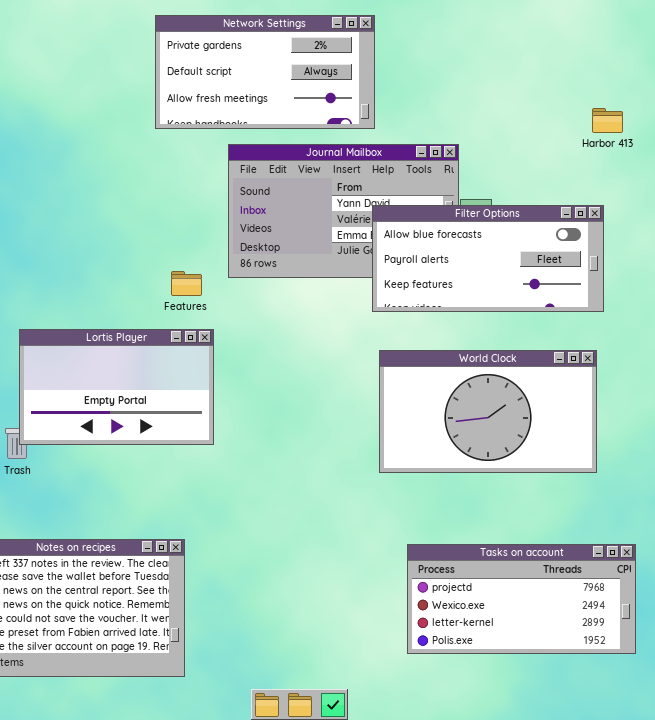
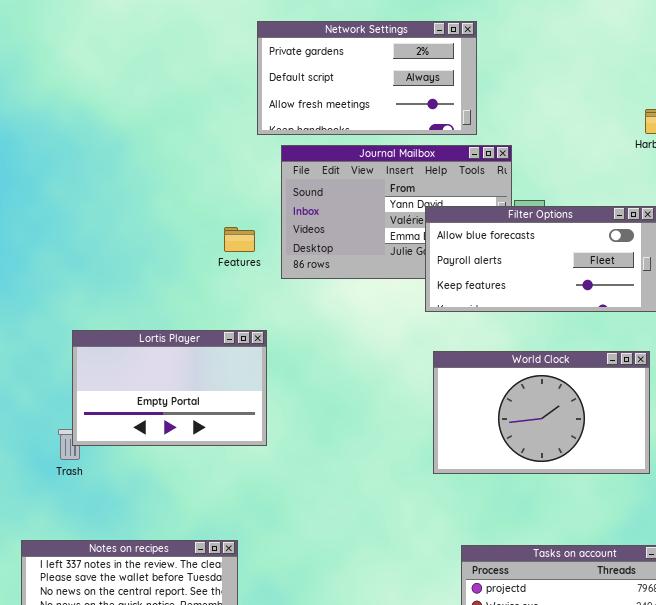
Network Settings: [155,15,375,129] -> [257,21,477,135], moved
Features: [171,271,202,296] -> [224,227,255,252], moved

